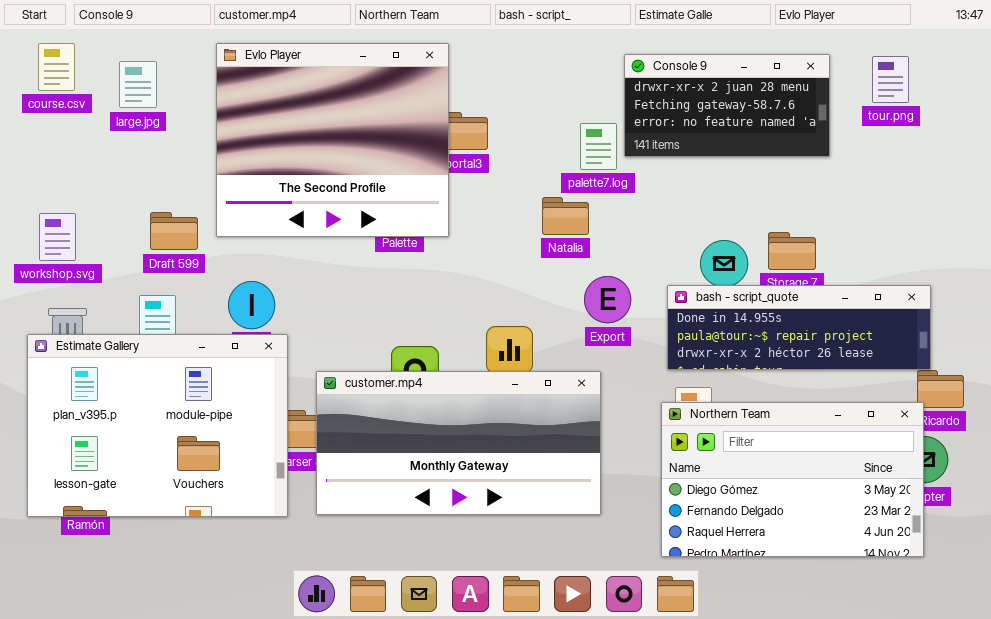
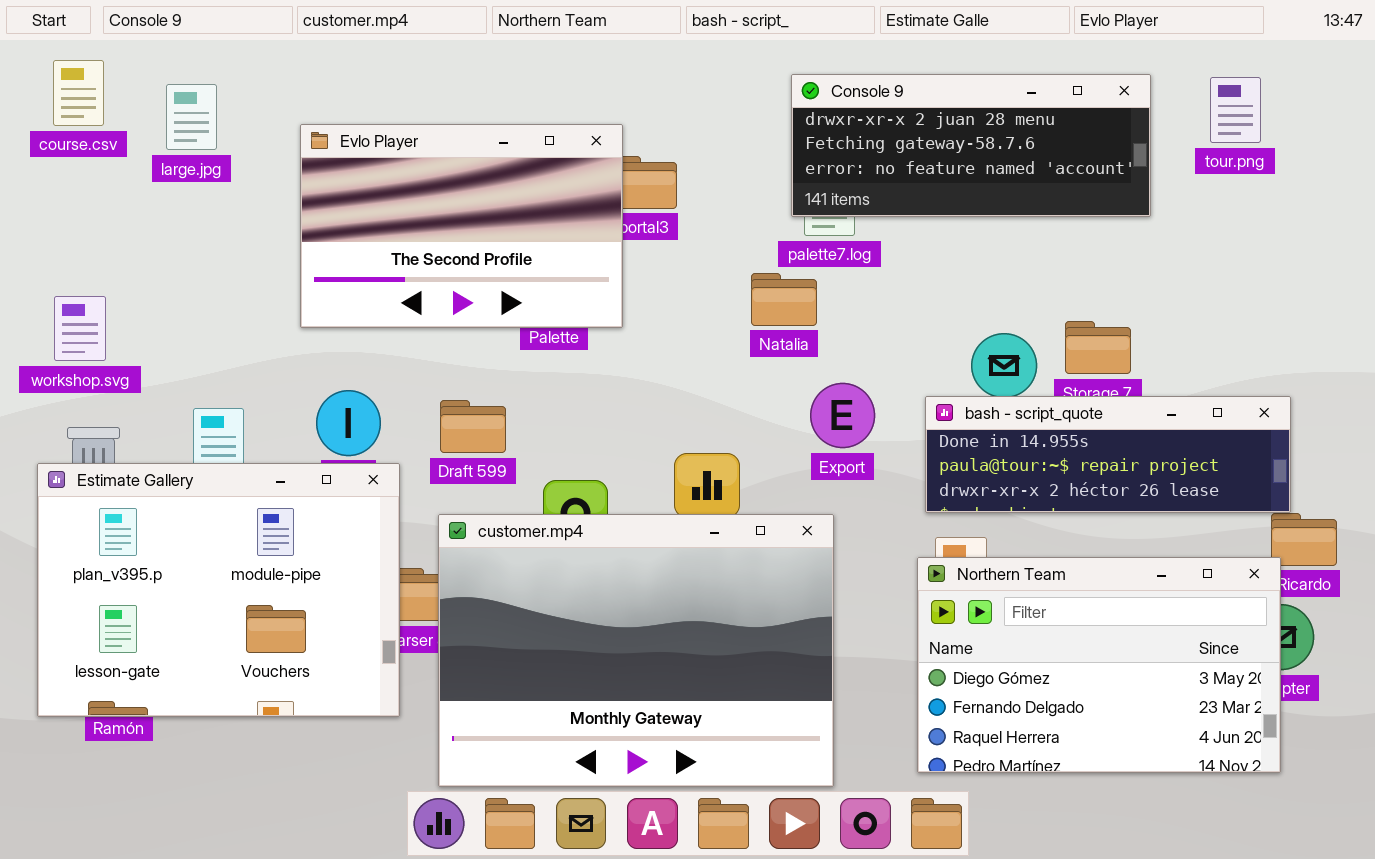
Evlo Player: [216,43,449,237] -> [300,124,623,328], resized
Console 9: [624,54,830,157] -> [791,74,1151,217], resized
Draft 599: [150,212,198,250] -> [440,400,506,453], moved
customer.mp4: [316,371,601,515] -> [438,514,834,787], resized

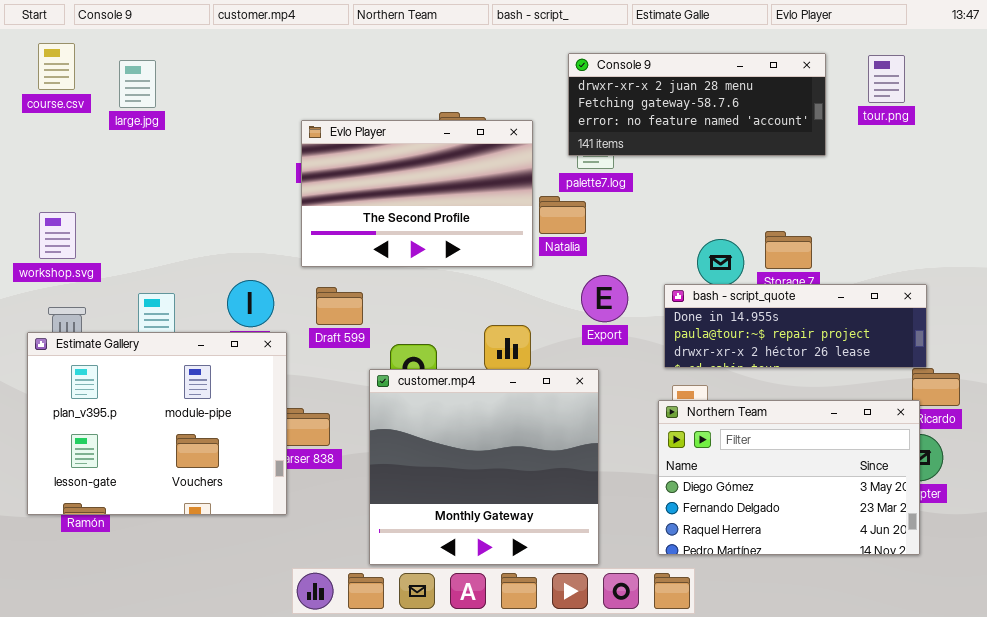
Evlo Player: [300,124,623,328] -> [301,120,533,267], moved
customer.mp4: [438,514,834,787] -> [369,369,599,565], resized

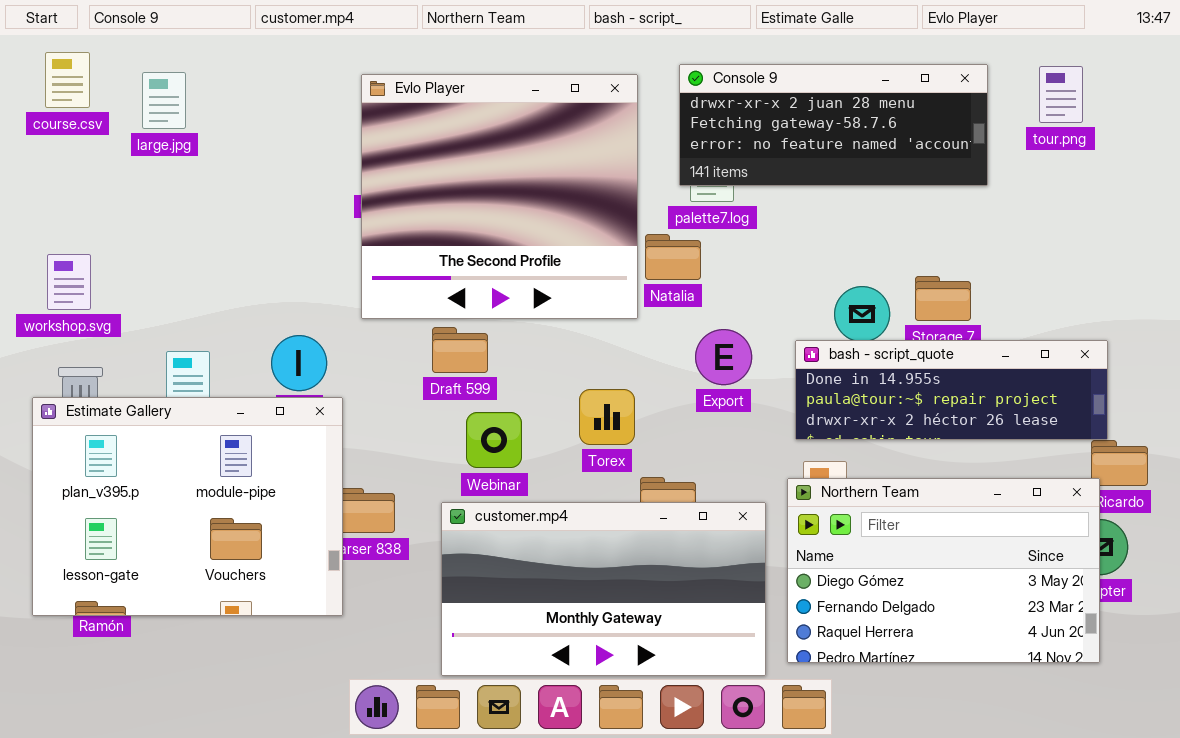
Evlo Player: [301,120,533,267] -> [361,74,638,319], resized
Draft 599: [316,287,363,325] -> [432,327,488,373], moved
customer.mp4: [369,369,599,565] -> [441,502,766,676], resized

